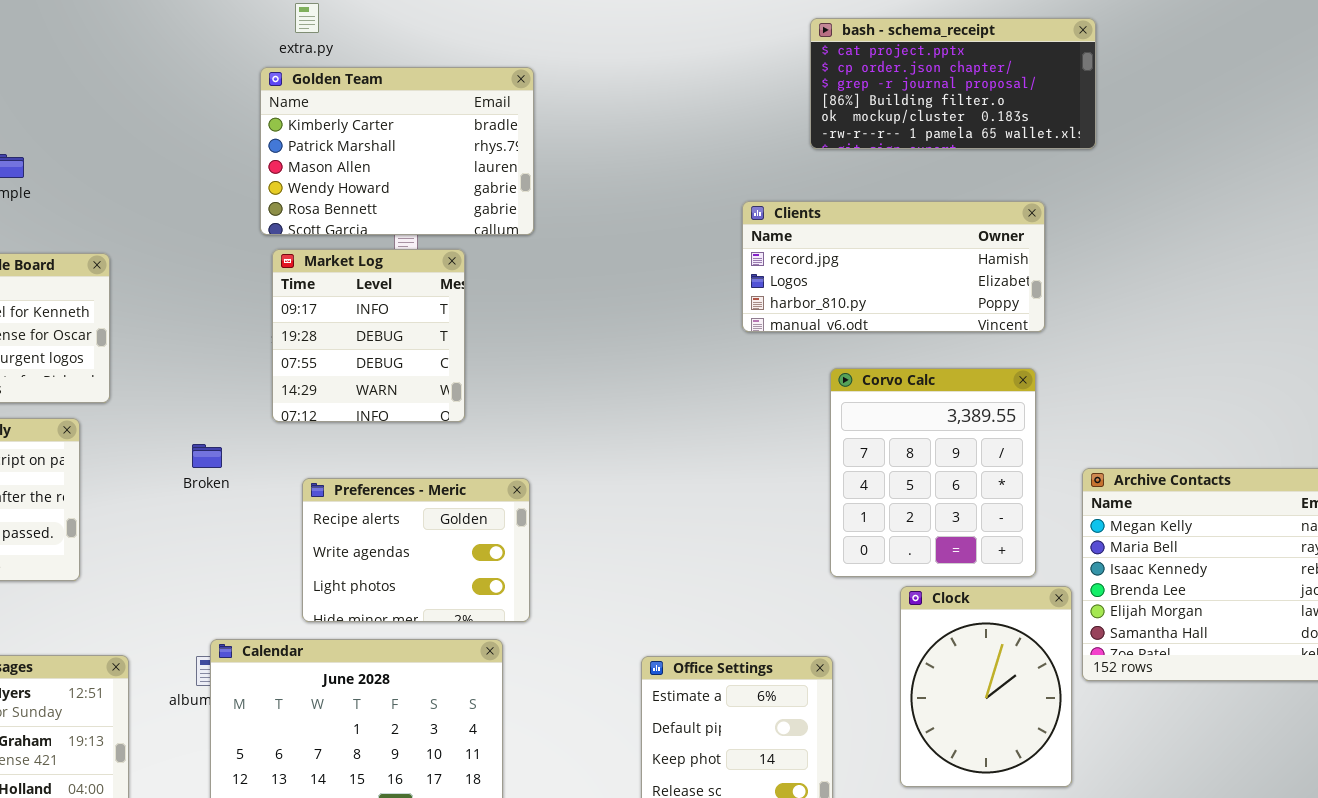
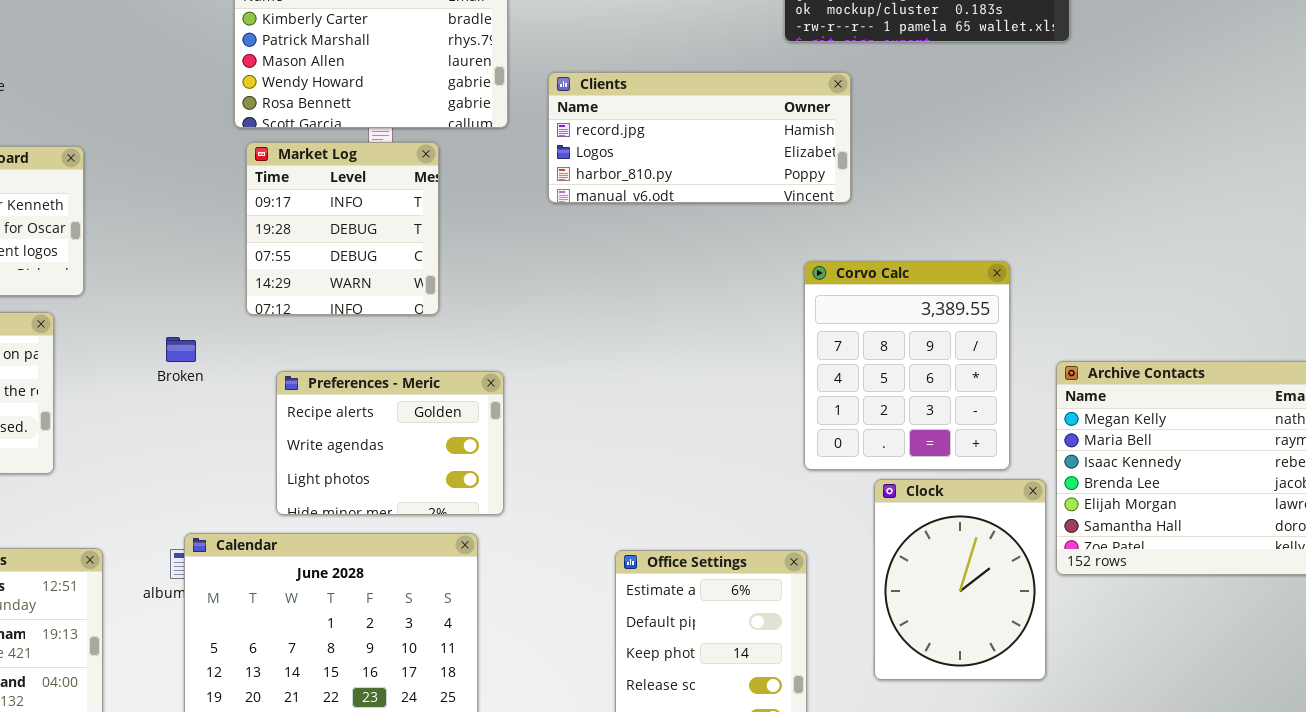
Clients: [742,201,1045,332] -> [548,72,851,203], moved

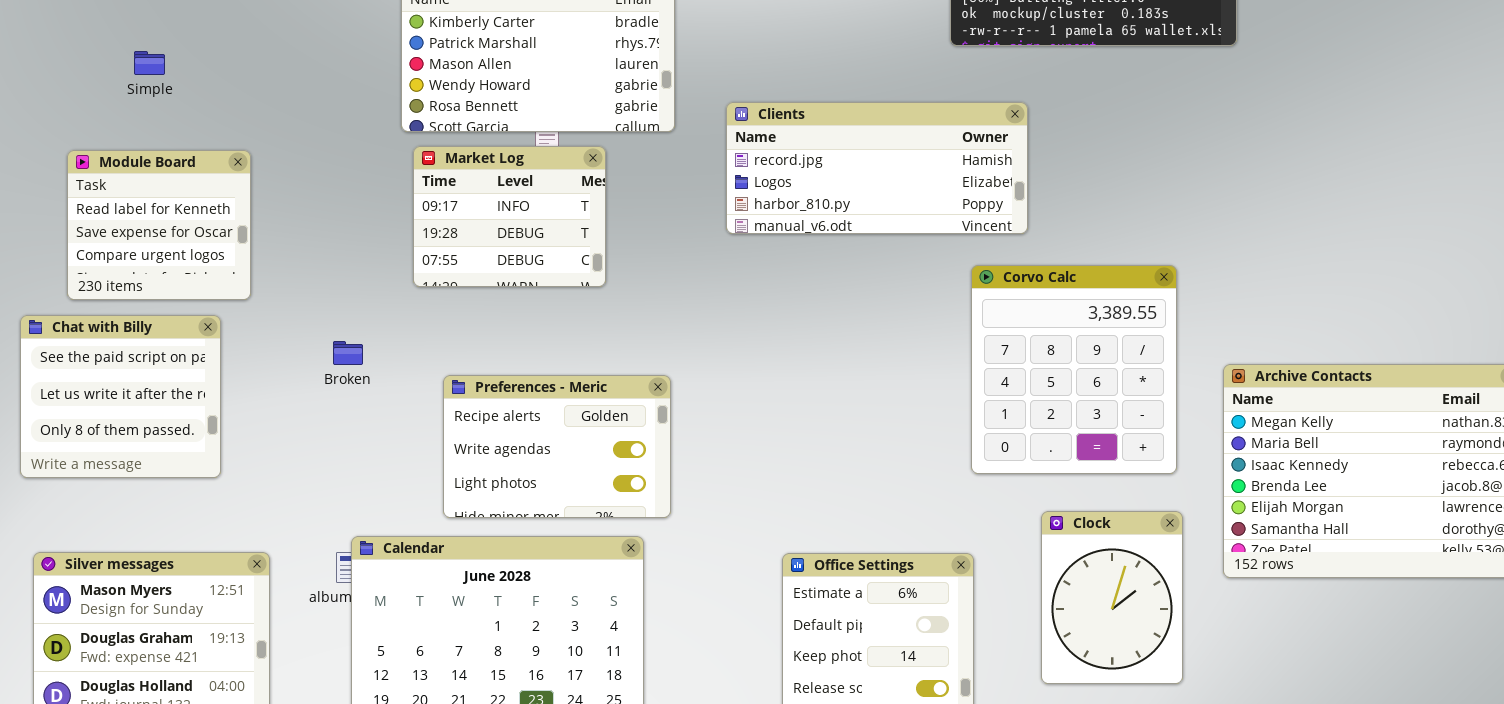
Clients: [548,72,851,203] -> [726,102,1028,234], moved
Market Log: [246,142,439,315] -> [413,146,606,287], resized
Clock: [874,479,1046,680] -> [1041,511,1183,684], resized

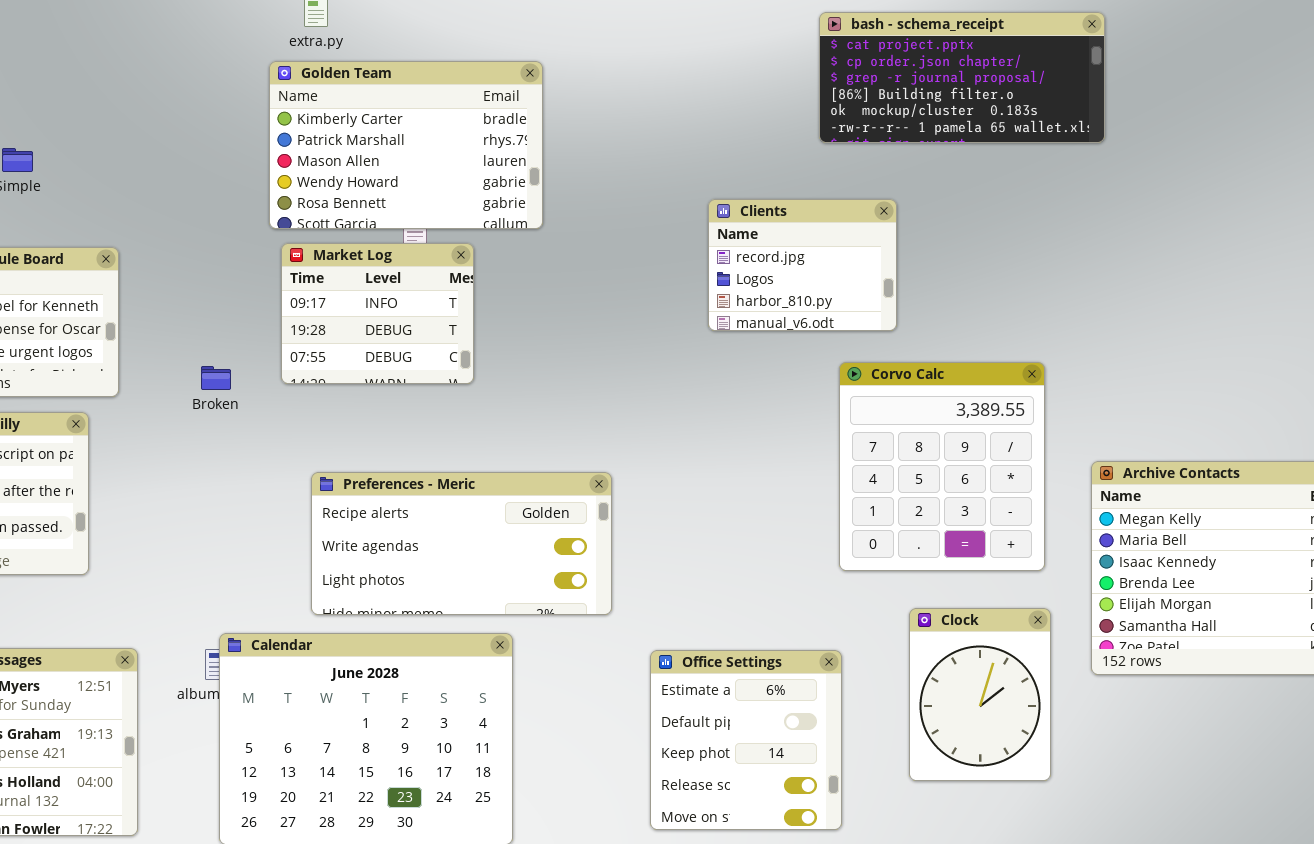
Clients: [726,102,1028,234] -> [708,199,897,331], resized
Broken: [333,341,363,365] -> [201,366,231,390], moved
Preferences - Meric: [443,375,671,518] -> [311,472,612,615], resized

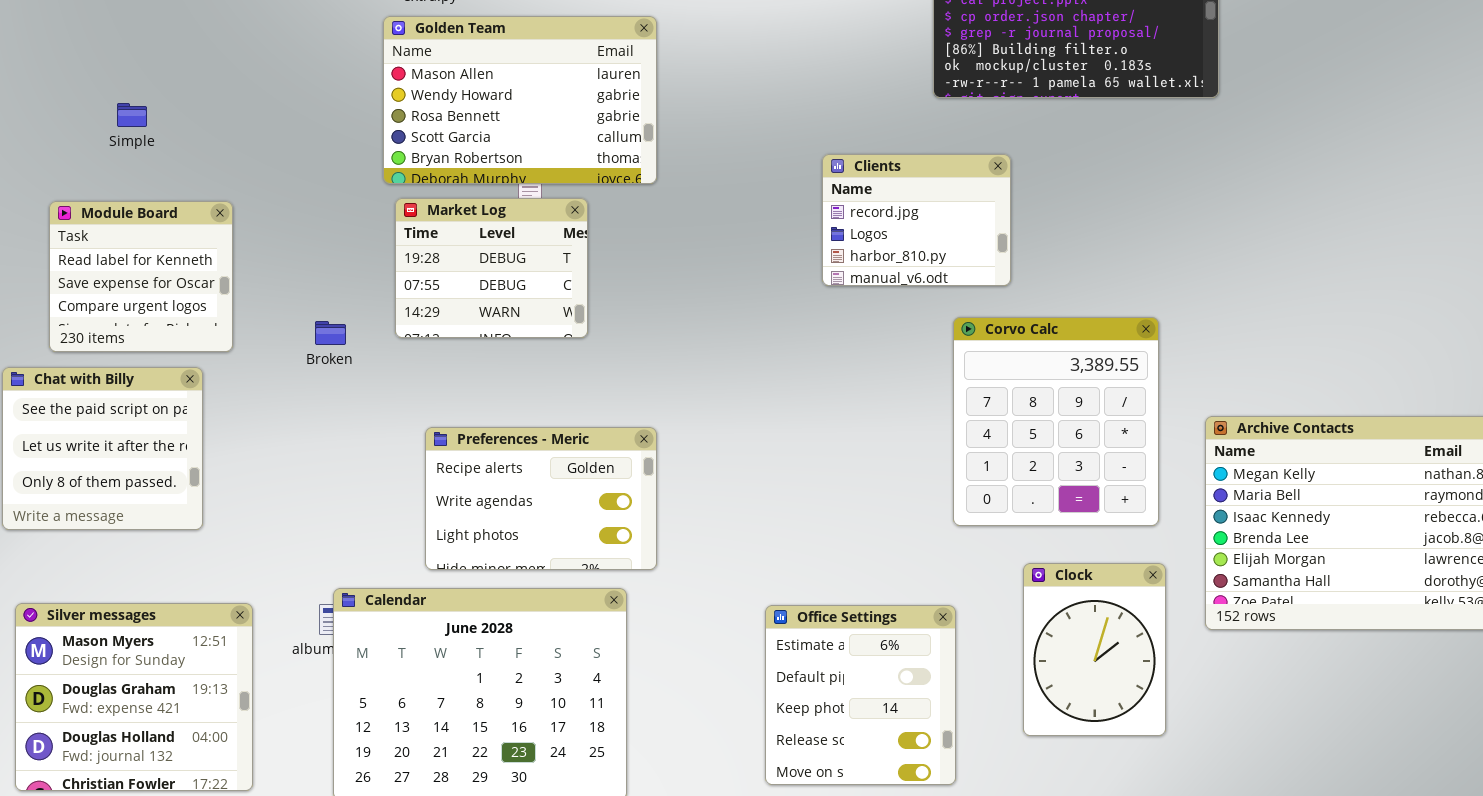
Golden Team: [269,61,543,229] -> [383,16,657,184], scrolled down 2 rows
Market Log: [281,243,474,384] -> [395,198,588,338], scrolled down 1 row
Preferences - Meric: [311,472,612,615] -> [425,427,657,570], resized

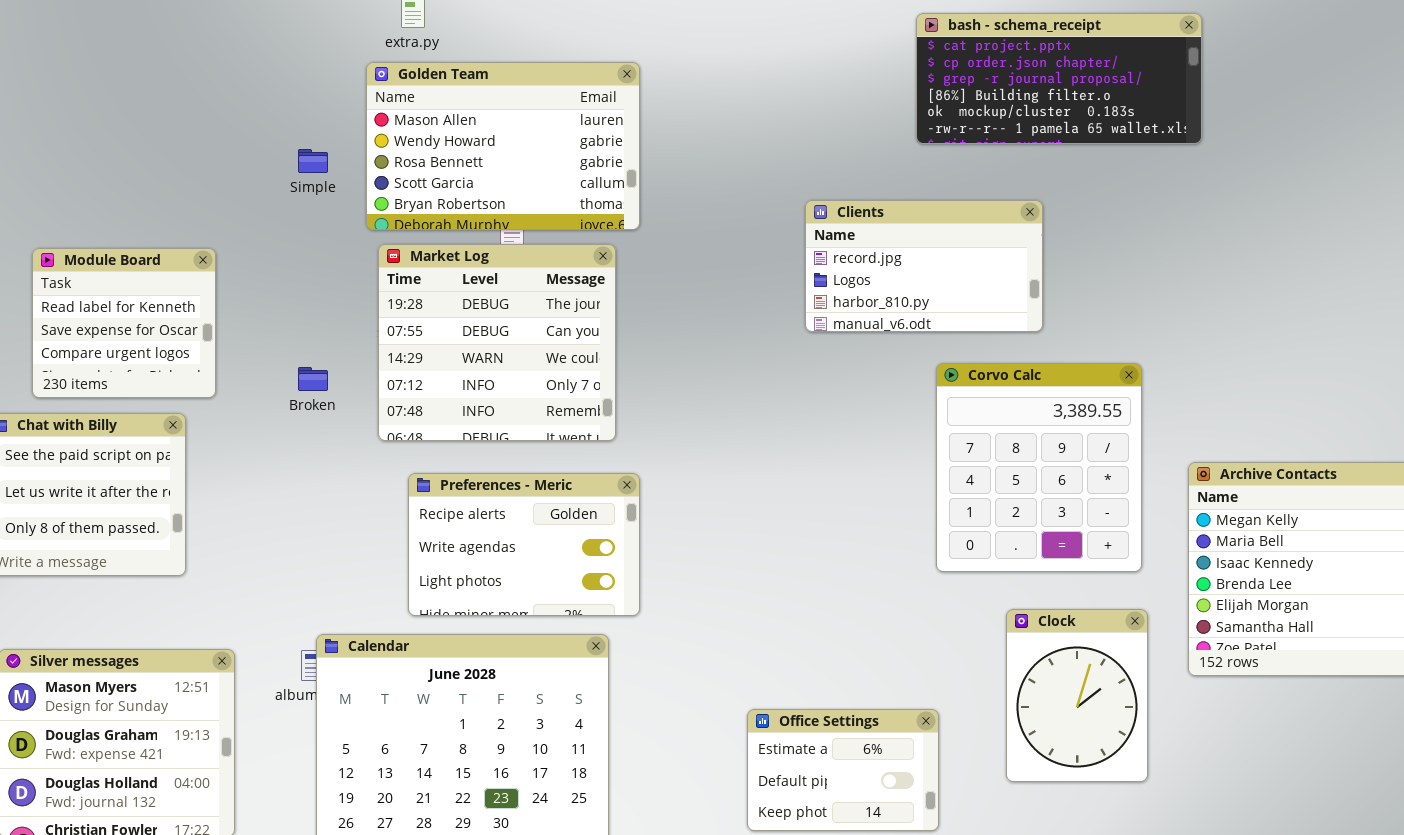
Simple: [117,103,147,127] -> [298,149,328,173], moved
Clients: [822,154,1011,286] -> [805,200,1043,332], resized
Market Log: [395,198,588,338] -> [378,244,616,441], resized
Office Settings: [765,605,956,785] -> [747,709,939,831], resized

